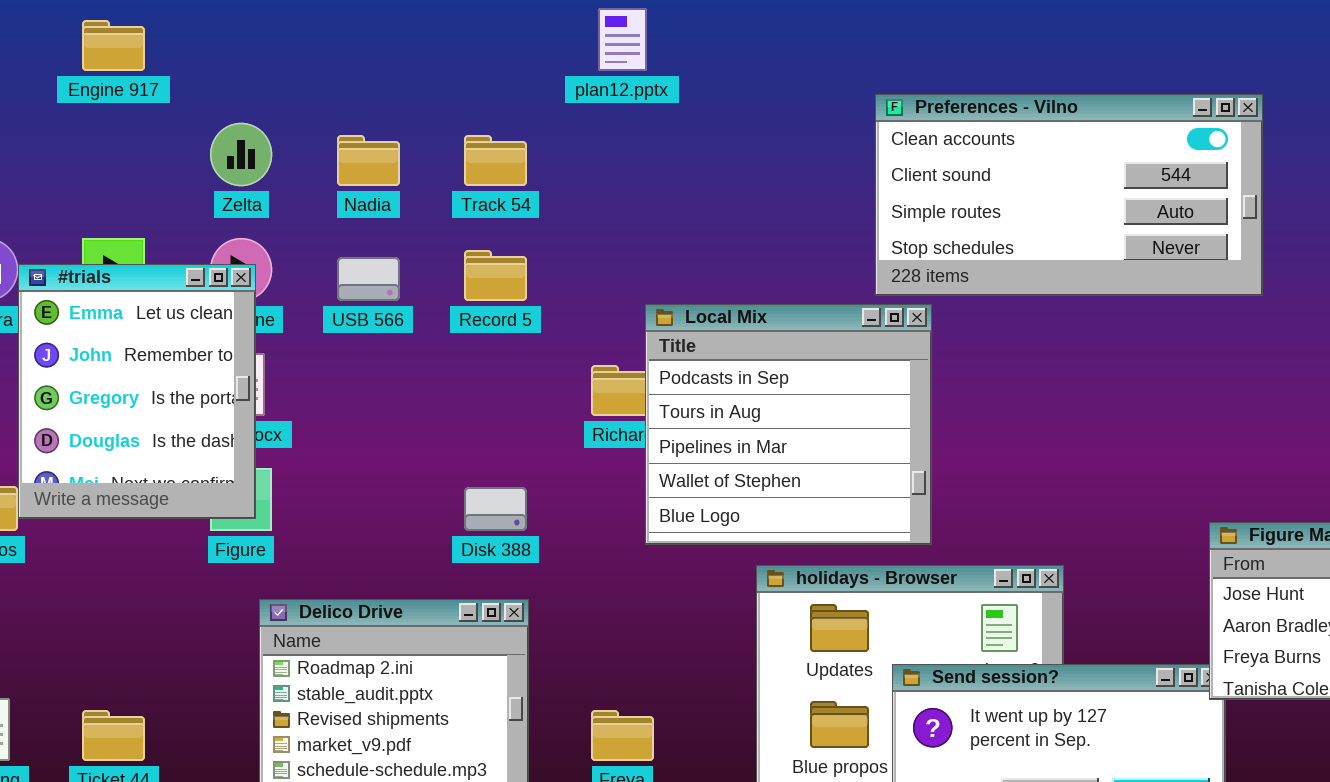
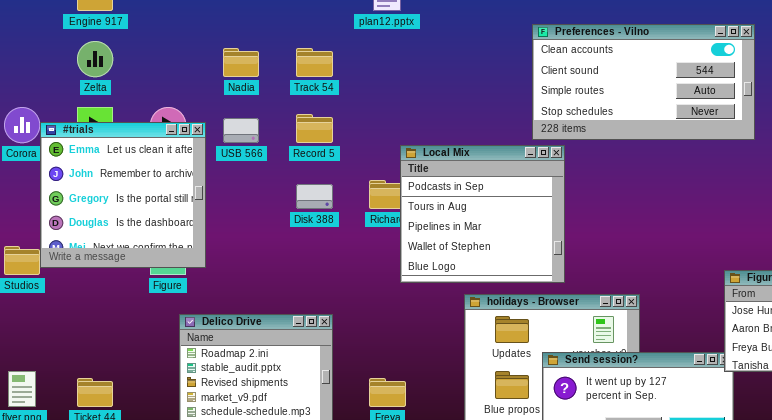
Zelta: [210,123,272,186] -> [77,41,113,77], moved
#trials: [18,264,256,519] -> [40,122,206,268], resized
Disk 388: [464,487,527,531] -> [296,184,333,209], moved

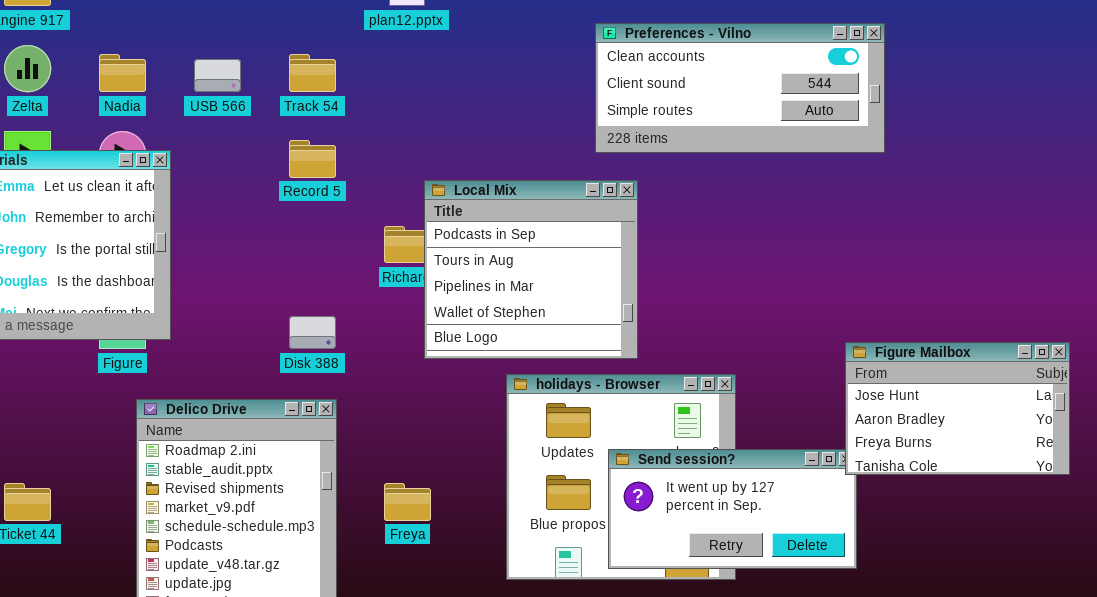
Preferences - Vilno: [532,24,755,140] -> [595,23,885,153], resized
Nadia: [223,48,259,77] -> [99,54,146,92], moved
USB 566: [223,118,259,143] -> [194,59,241,92], moved
Disk 388: [296,184,333,209] -> [289,316,336,349], moved

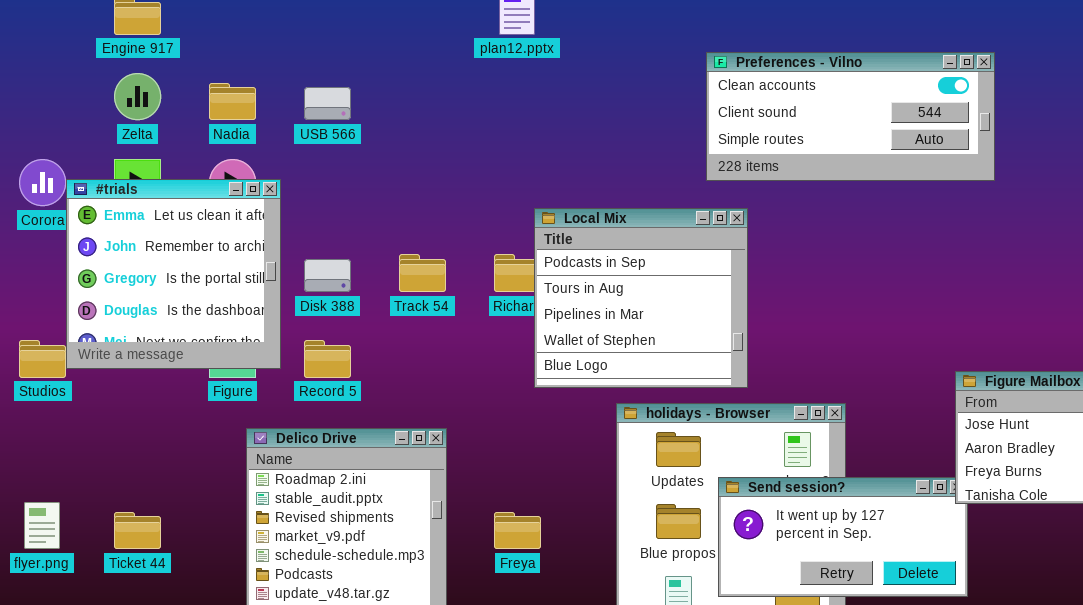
Track 54: [289,54,336,92] -> [399,254,446,292], moved
Record 5: [289,140,336,178] -> [304,340,351,378], moved
Disk 388: [289,316,336,349] -> [304,259,351,292], moved

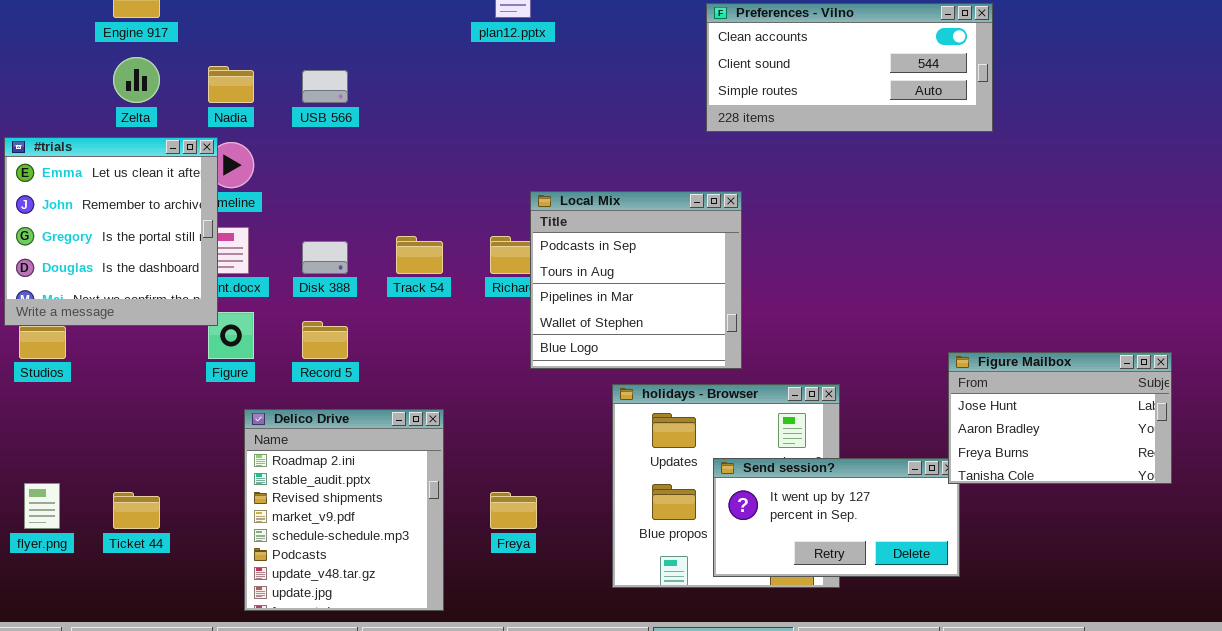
Preferences - Vilno: [706,52,995,181] -> [706,3,993,132], moved
#trials: [66,179,281,369] -> [4,137,218,326], moved

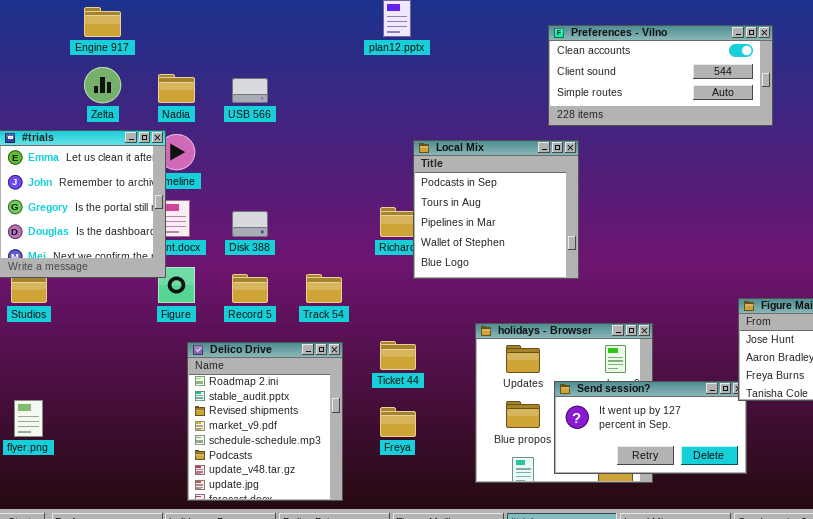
Local Mix: [530,191,742,369] -> [413,140,579,279], moved
Track 54: [396,236,443,274] -> [306,274,342,303], moved
Ticket 44: [113,492,160,529] -> [380,341,416,370], moved

